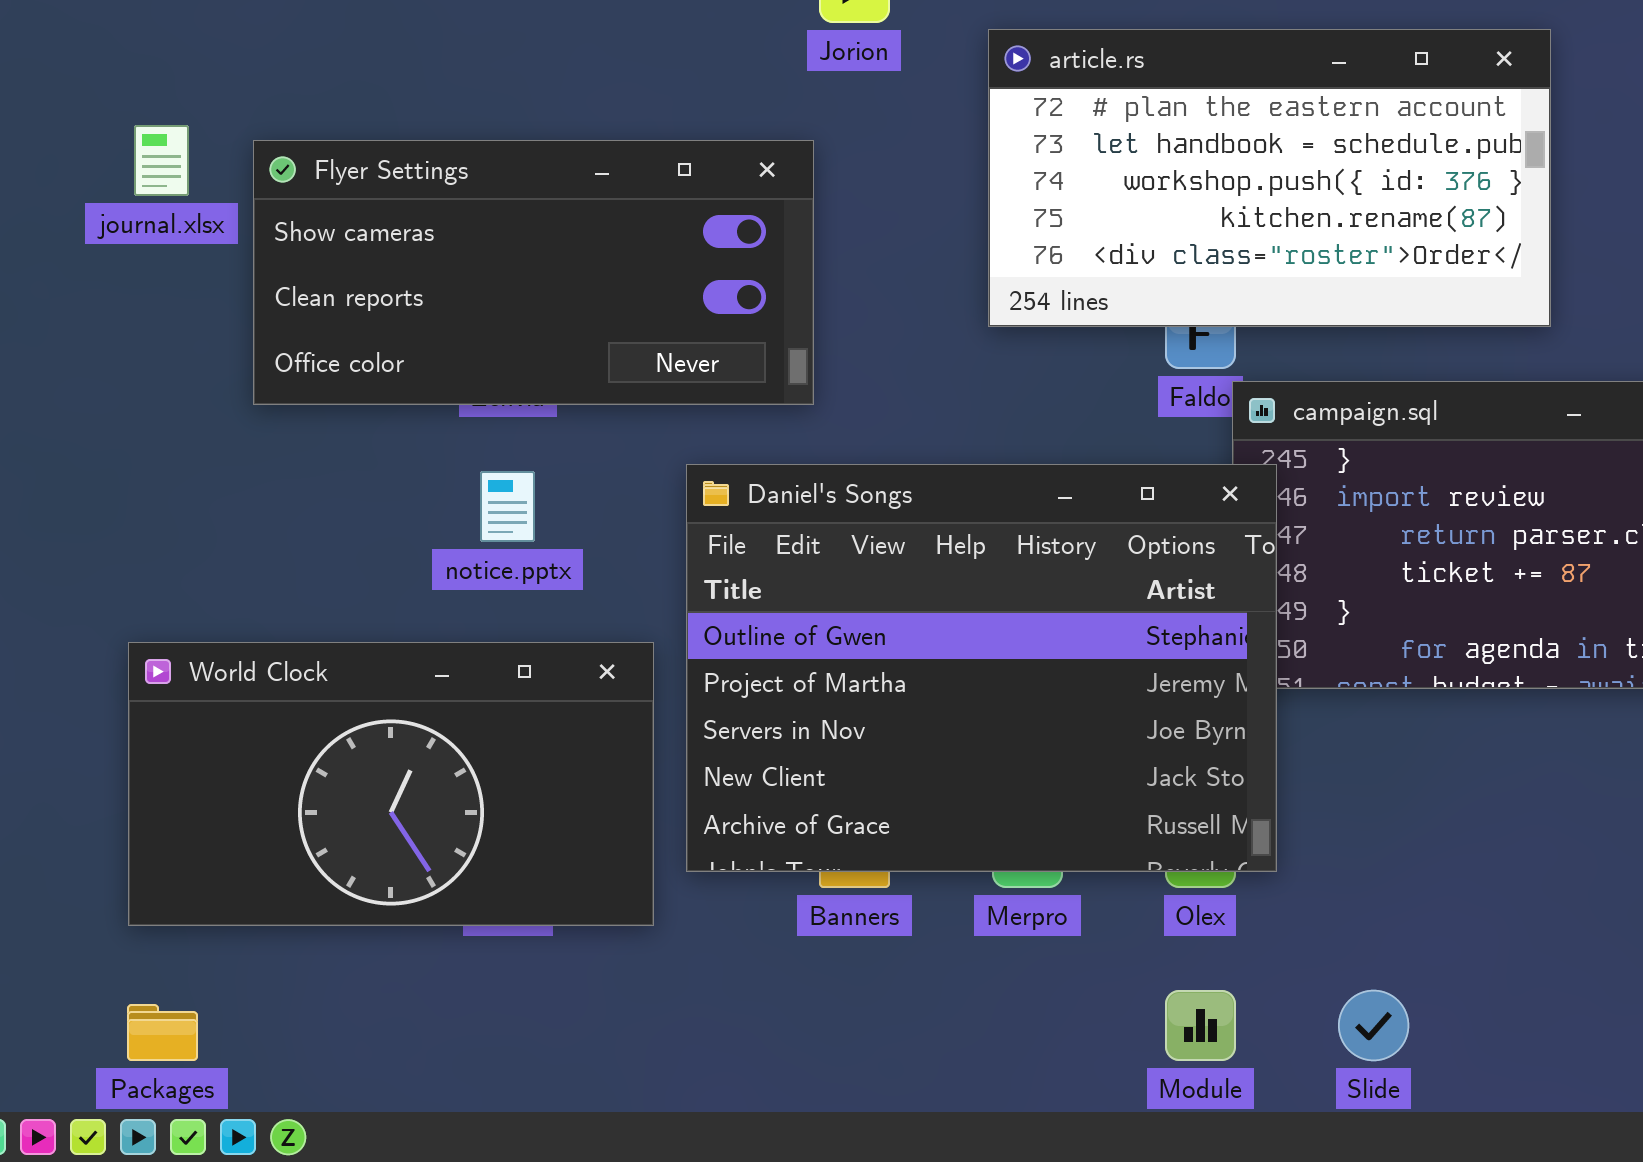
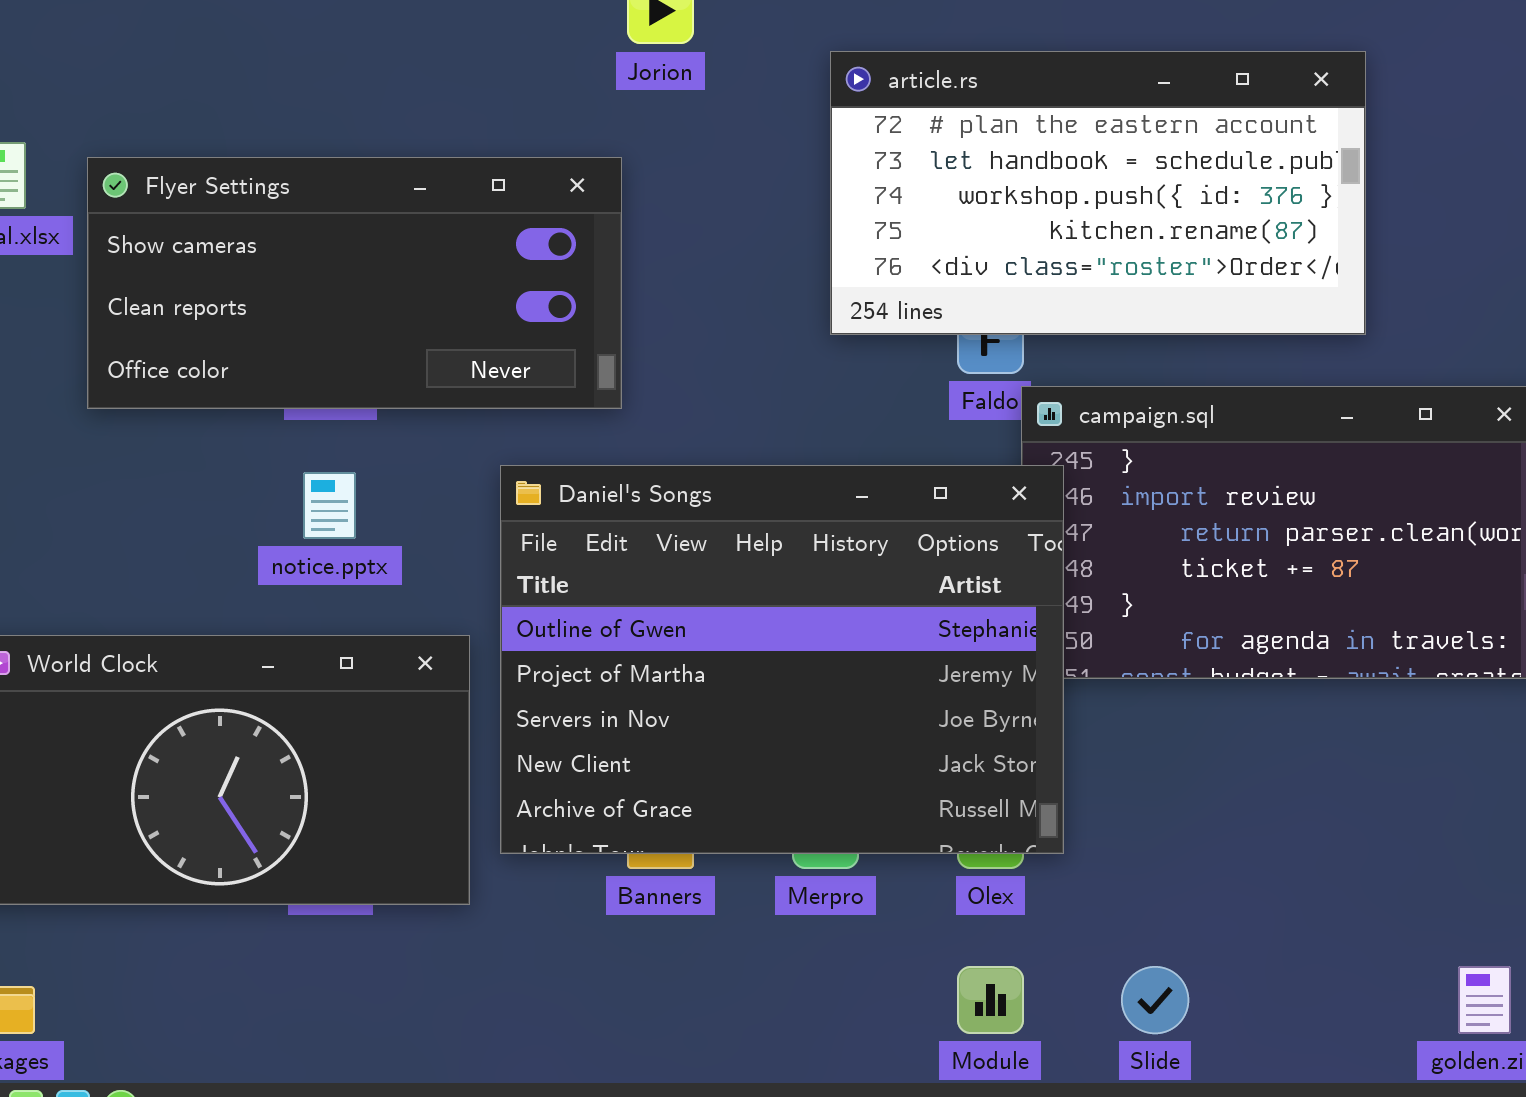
article.rs: [988,29,1551,327] -> [830,51,1366,335], moved

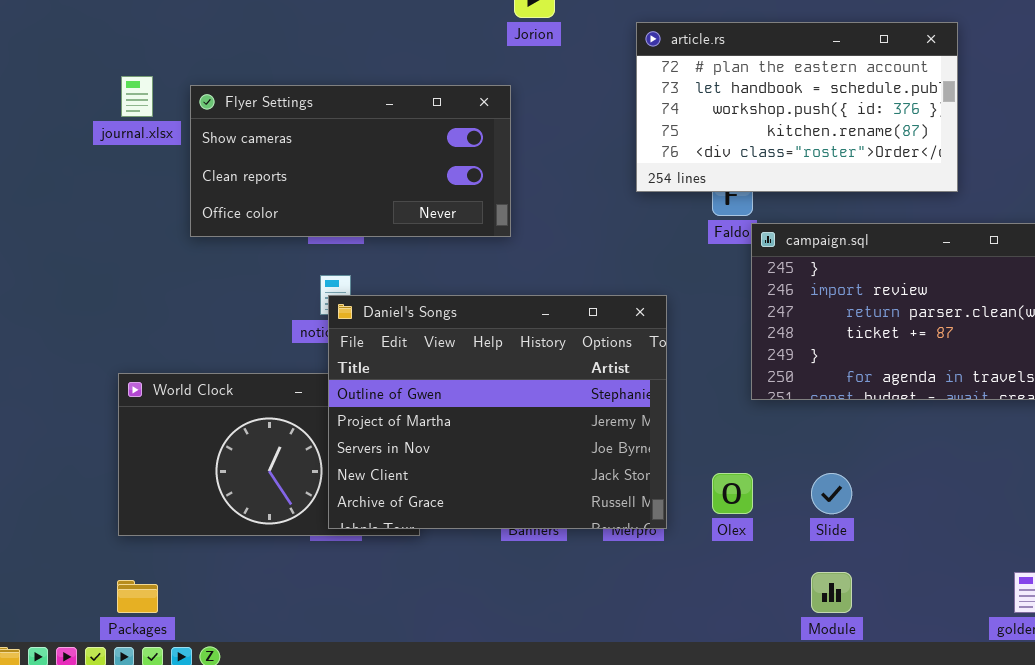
Daniel's Songs: [500,465,1064,854] -> [328,295,667,529], moved
Module: [957,966,1024,1034] -> [811,572,852,613], moved
Slide: [1121,966,1189,1034] -> [811,473,852,514], moved

